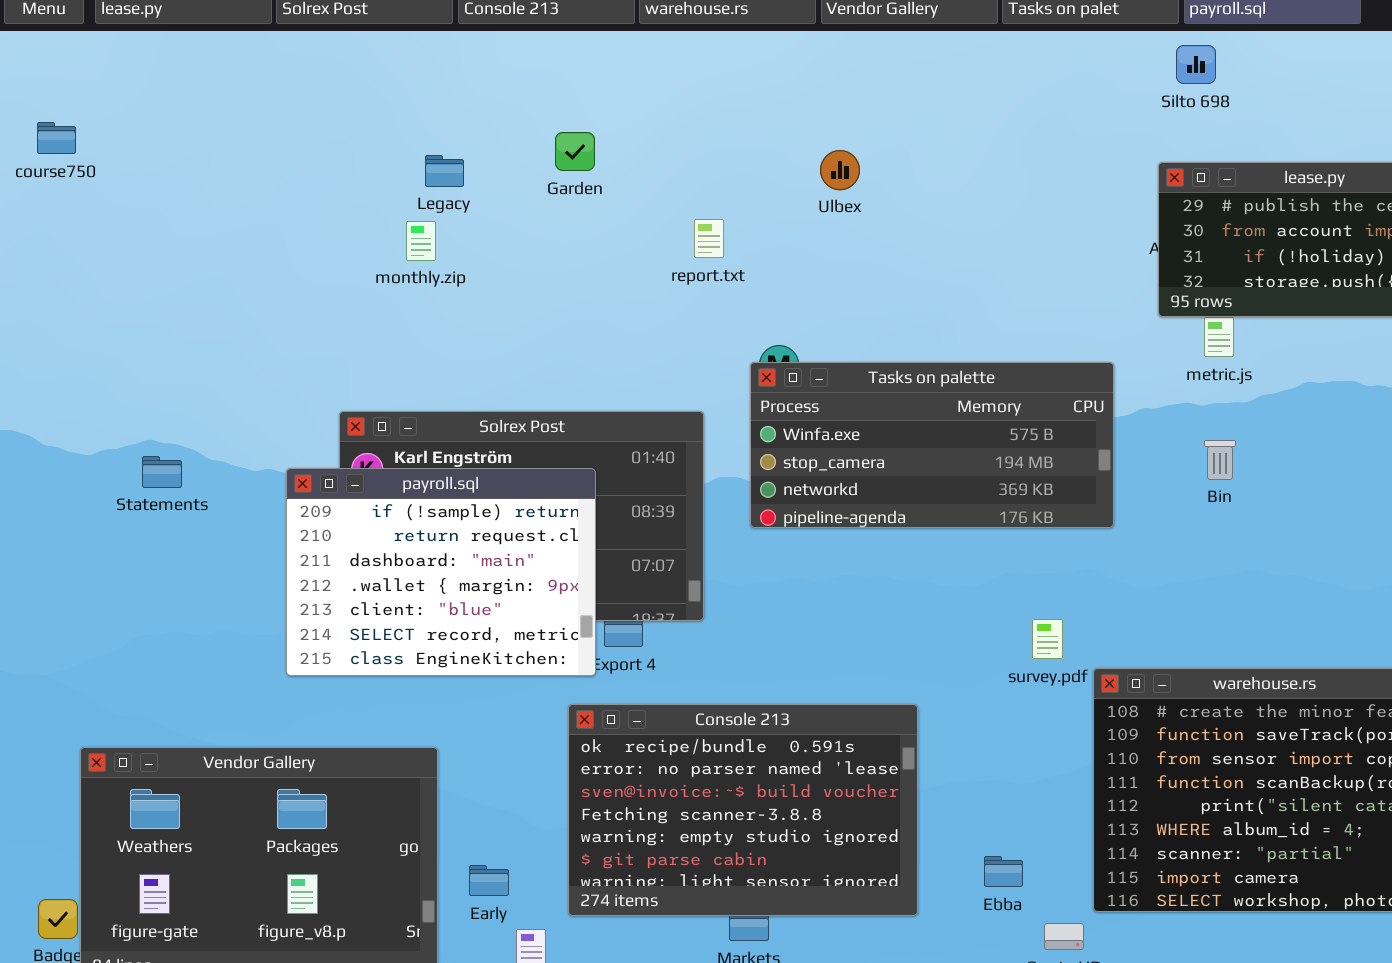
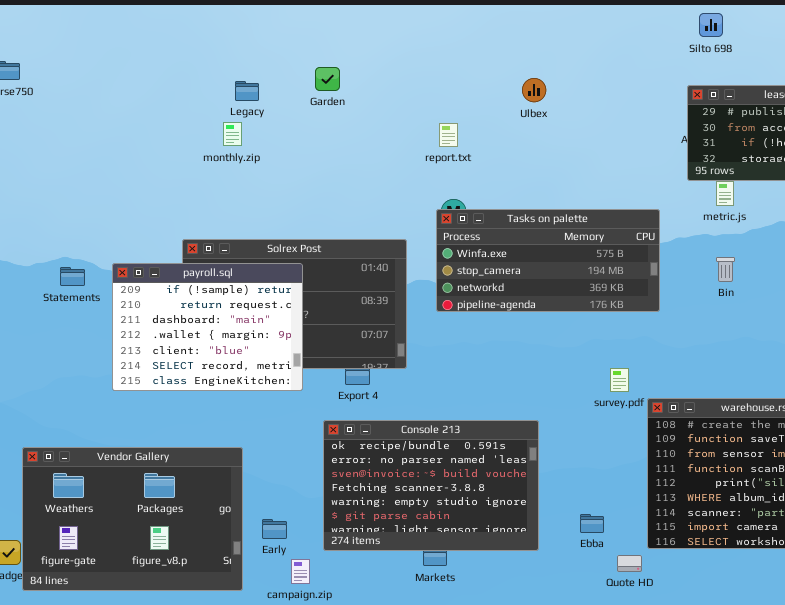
Ulbex: [820,150,860,190] -> [522,78,546,102], moved
report.txt: [694,219,724,258] -> [439,123,458,147], moved
payroll.sql: [286,468,596,676] -> [112,263,303,391], moved

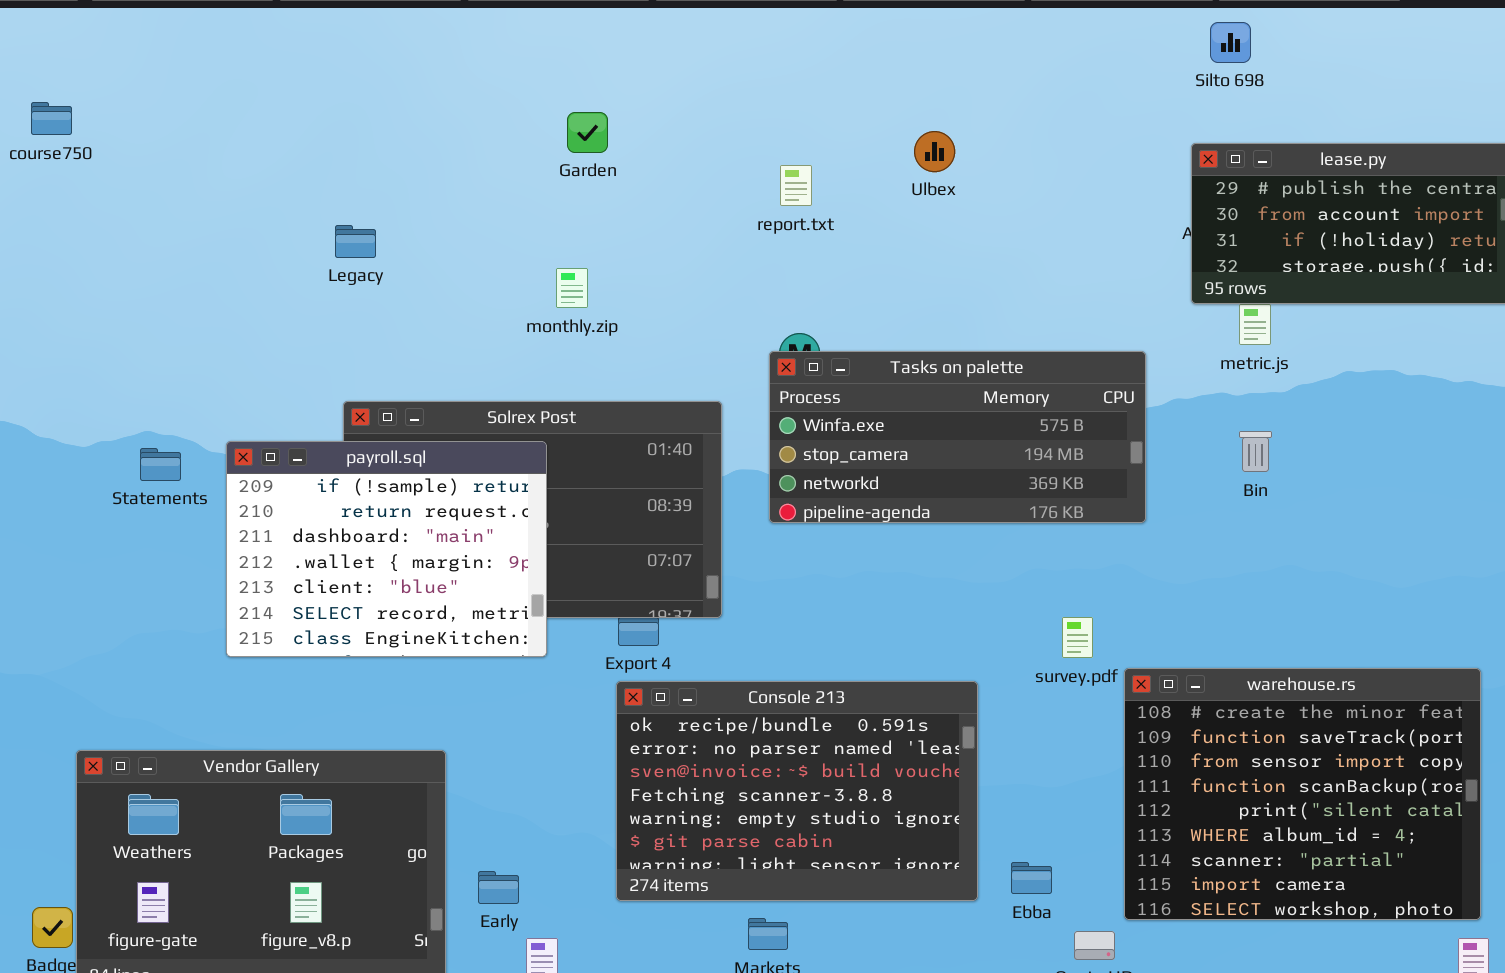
Legacy: [235,81,259,101] -> [335,225,376,258], moved
monthly.zip: [223,122,242,146] -> [556,268,588,308], moved
report.txt: [439,123,458,147] -> [780,165,812,206], moved
Console 213: [323,420,539,551] -> [616,681,978,901], moved

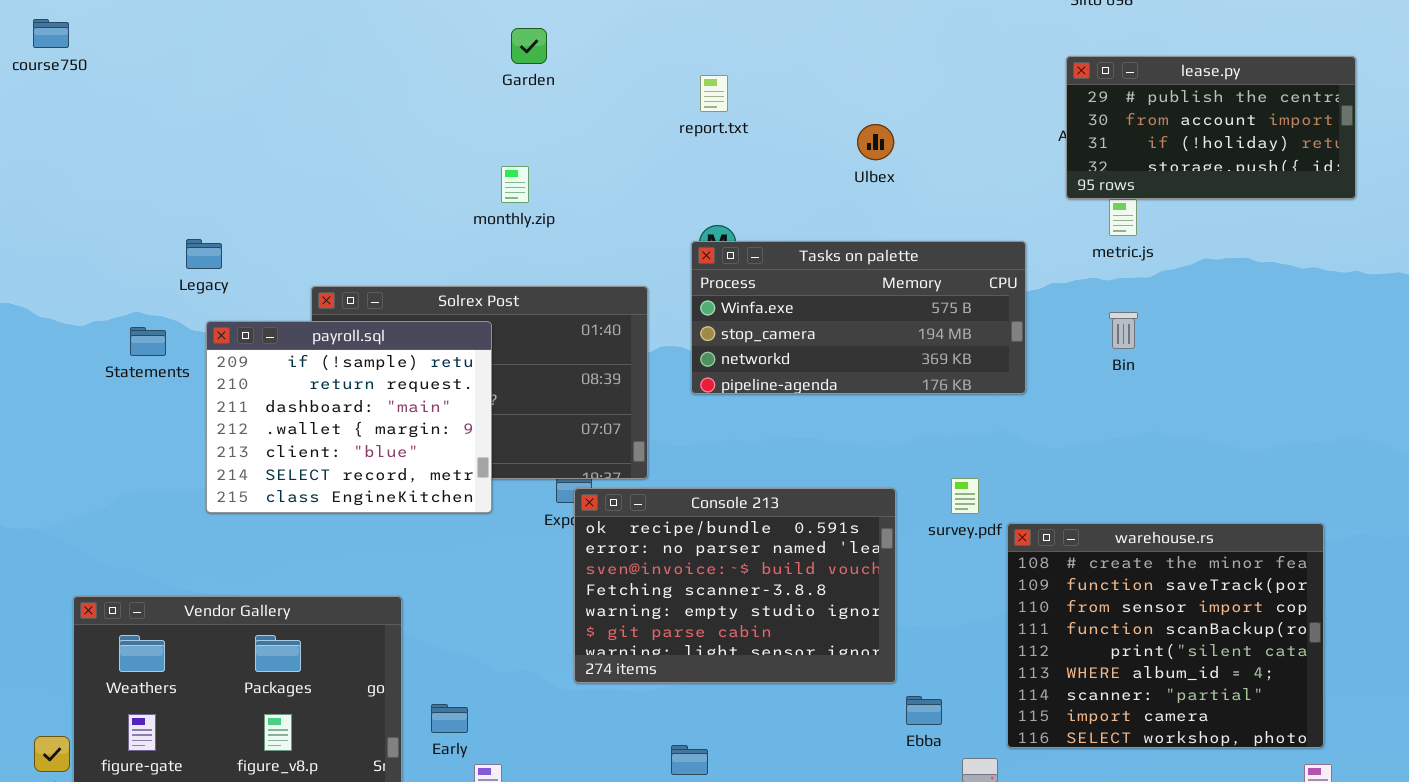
Ulbex: [914,131,955,172] -> [857,124,894,160], moved
Legacy: [335,225,376,258] -> [186,239,222,269], moved
Console 213: [616,681,978,901] -> [574,488,896,683], moved

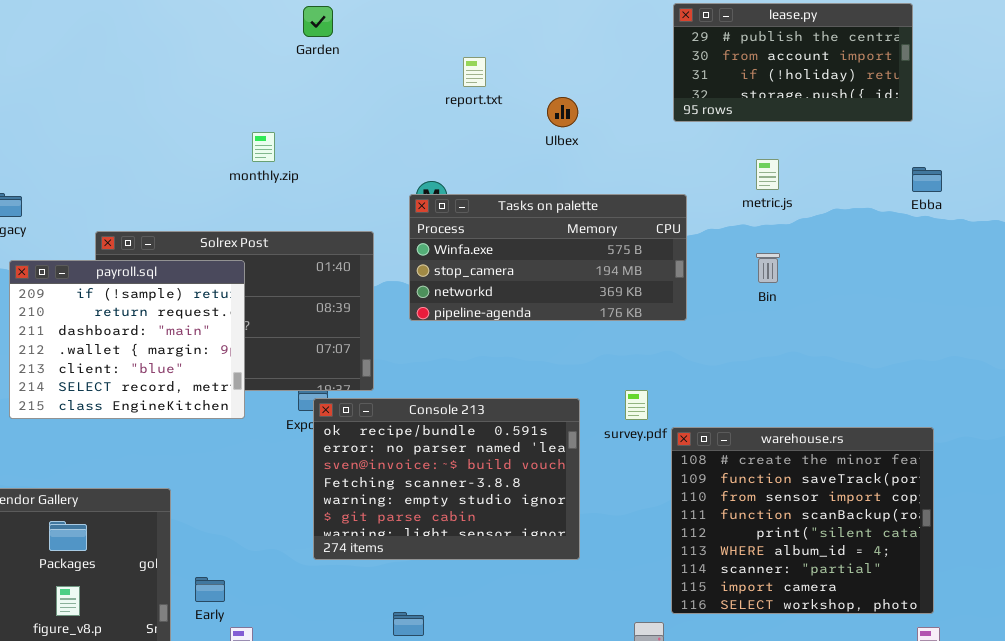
Garden: [511,28,547,64] -> [303,6,333,37], moved
lease.py: [1066,56,1356,199] -> [673,3,913,122], moved
report.txt: [700,75,728,112] -> [463,57,486,87], moved
Ebba: [906,696,942,725] -> [912,167,942,192], moved

